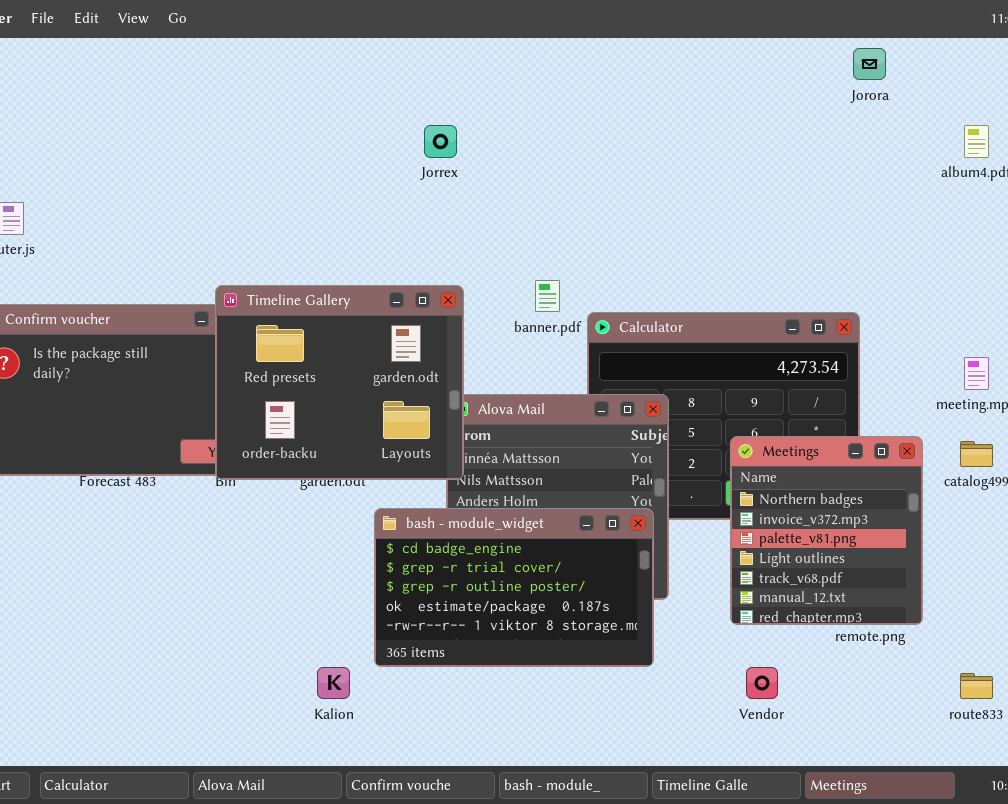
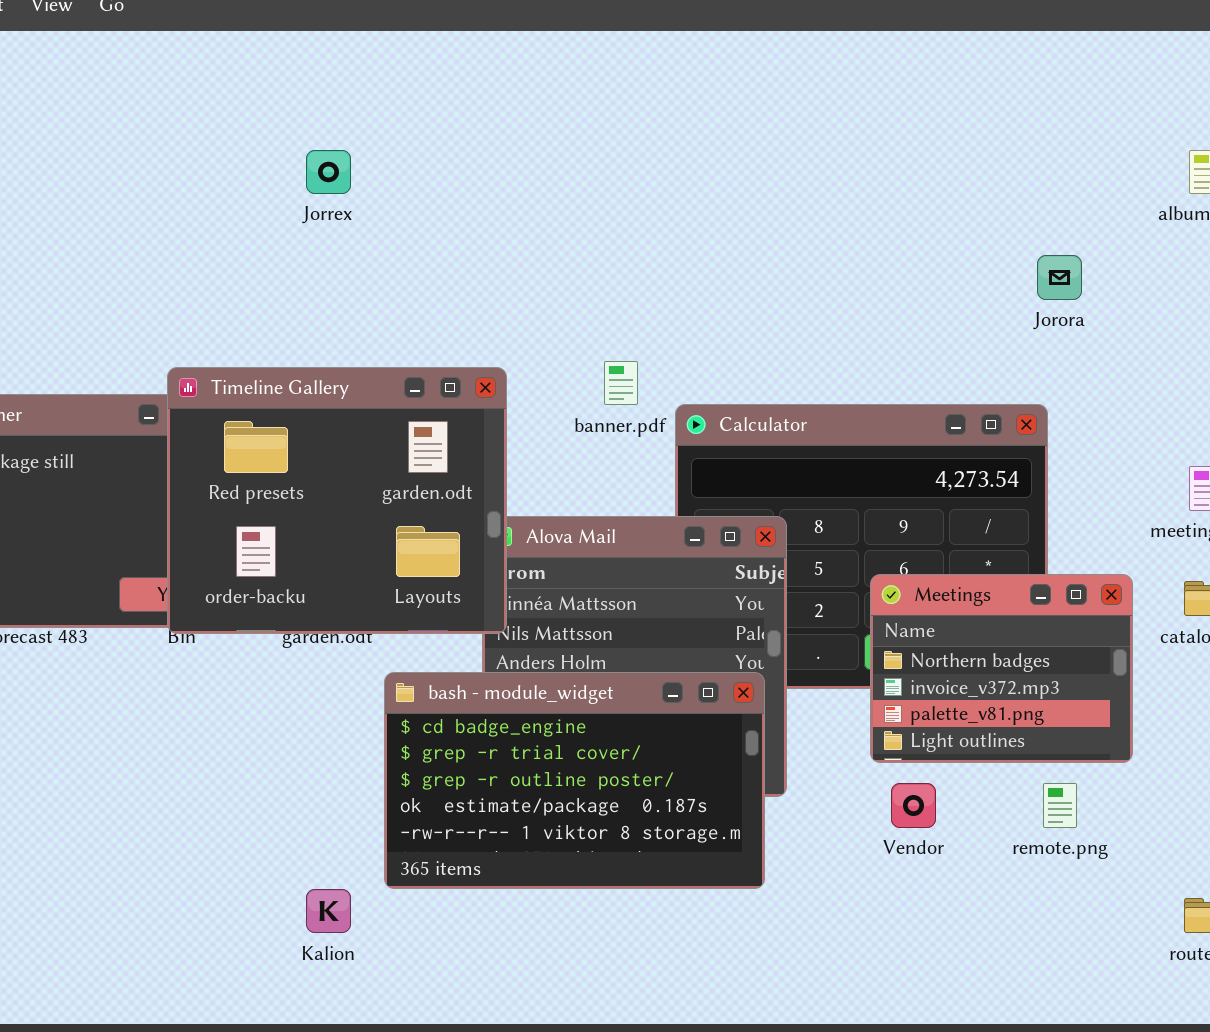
Jorora: [853,48,886,80] -> [1037,255,1082,300], moved
Jorrex: [424,125,457,158] -> [306,150,351,194], moved
Meetings: [730,436,923,625] -> [870,574,1133,763], resized
Vendor: [746,667,778,699] -> [891,783,936,828], moved

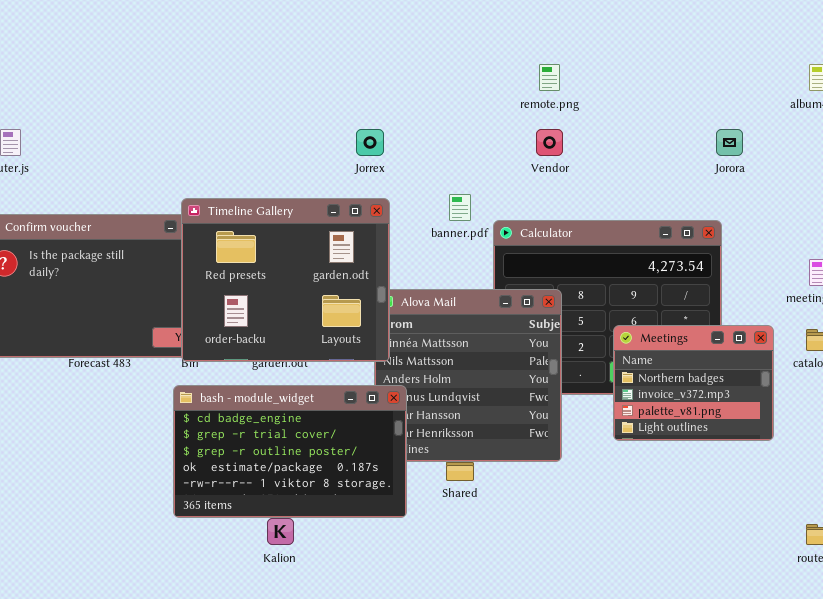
Jorrex: [306,150,351,194] -> [356,129,384,156], moved
bash - module_widget: [384,672,765,889] -> [173,385,407,518], moved
Vendor: [891,783,936,828] -> [536,129,563,156], moved
remote.png: [1043,783,1077,828] -> [539,64,560,91], moved

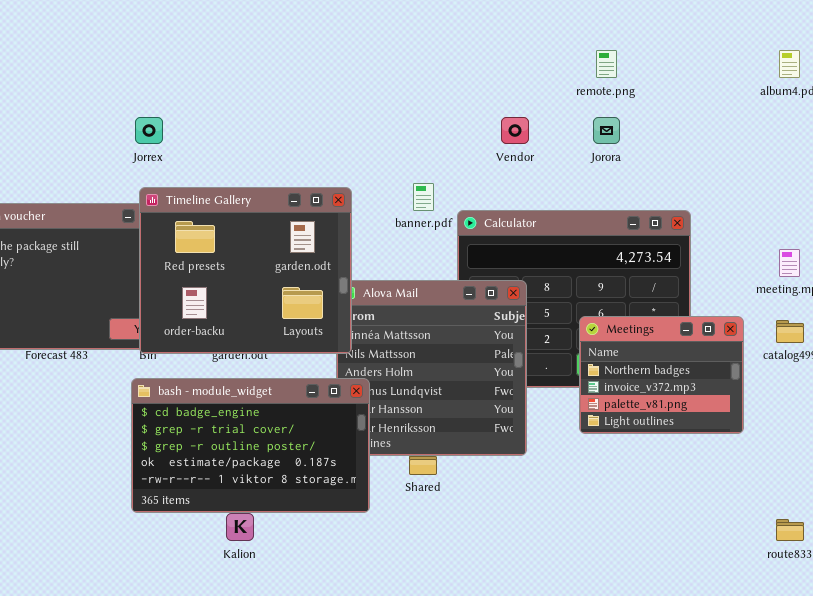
remote.png: [539,64,560,91] -> [596,50,617,78], moved
Jorrex: [356,129,384,156] -> [135,117,163,144], moved
Jorora: [716,129,743,156] -> [593,117,620,144], moved

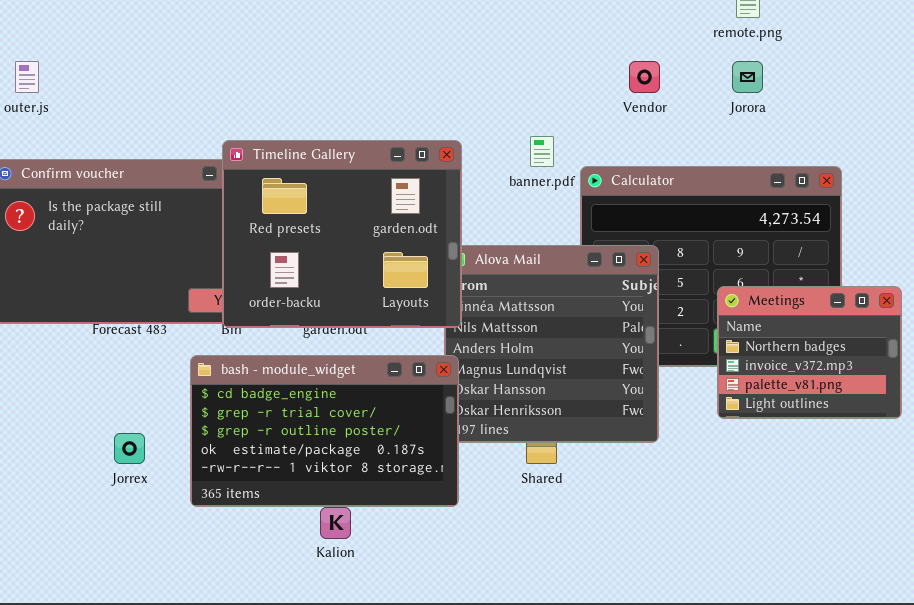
Jorrex: [135,117,163,144] -> [114,433,145,464], moved
bash - module_widget: [131,378,370,513] -> [190,355,459,507], moved

